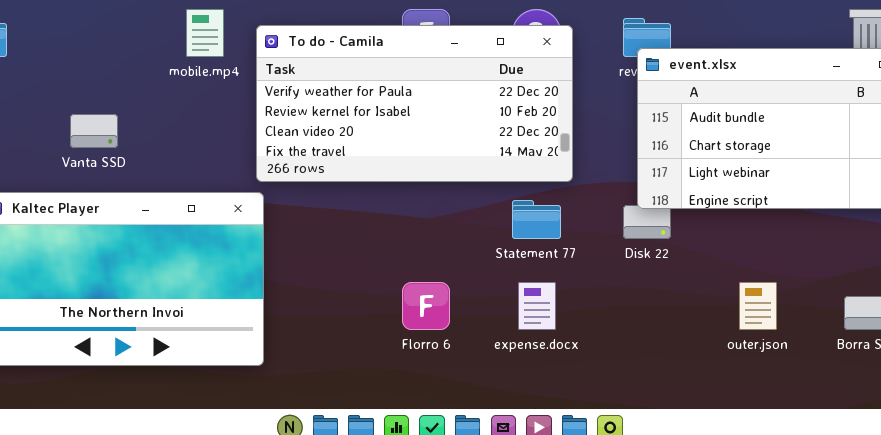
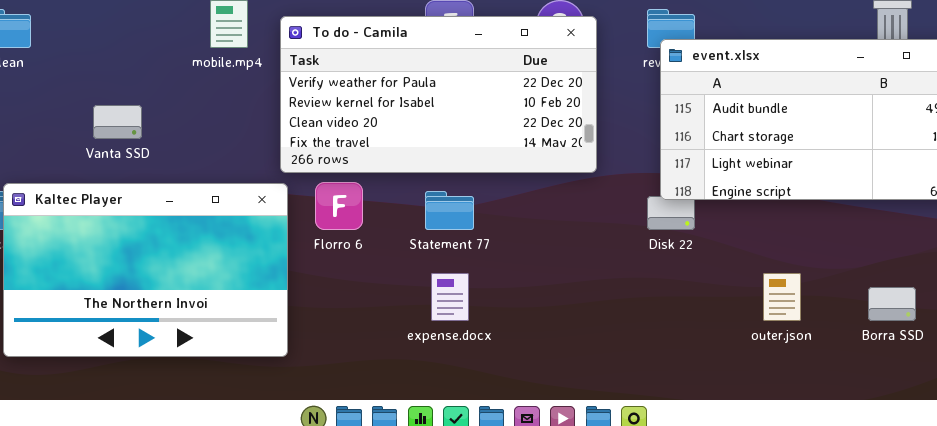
Statement 77: [512,200,561,239] -> [425,191,474,230], moved
Florro 6: [402,282,450,330] -> [315,182,363,230], moved
expense.docx: [518,282,556,330] -> [431,273,469,321], moved

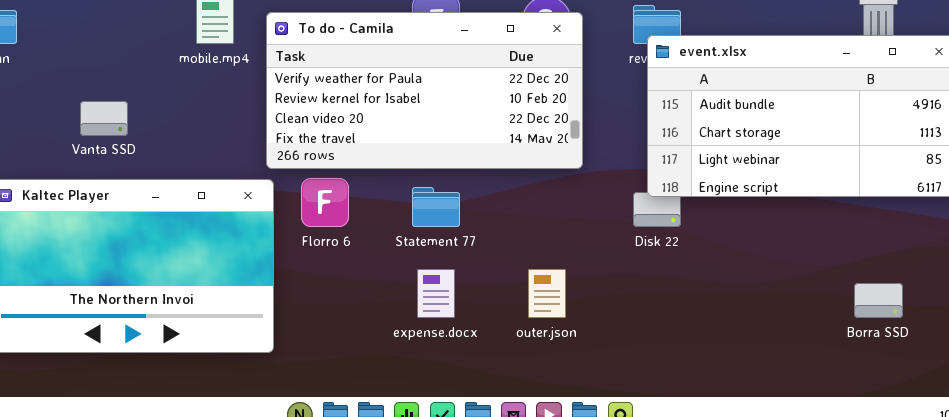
outer.json: [763,273,801,321] -> [528,269,566,318], moved

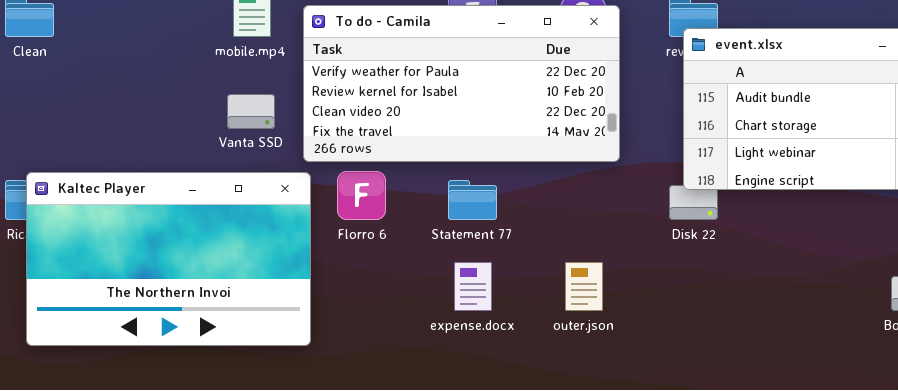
Vanta SSD: [80,101,128,136] -> [227,94,275,129], moved

